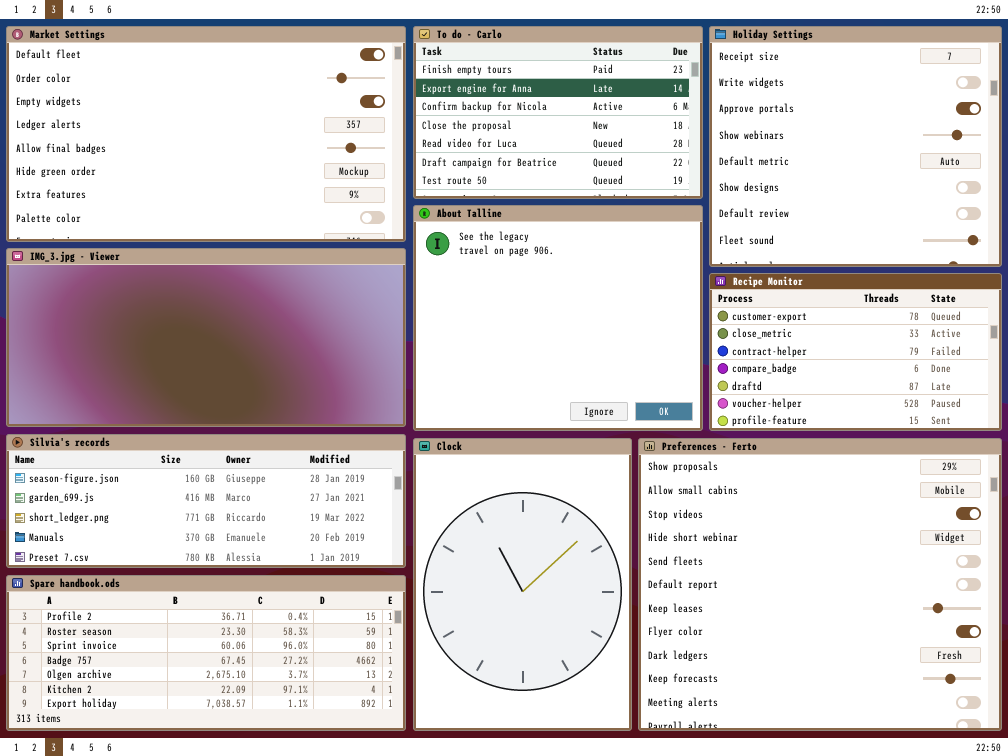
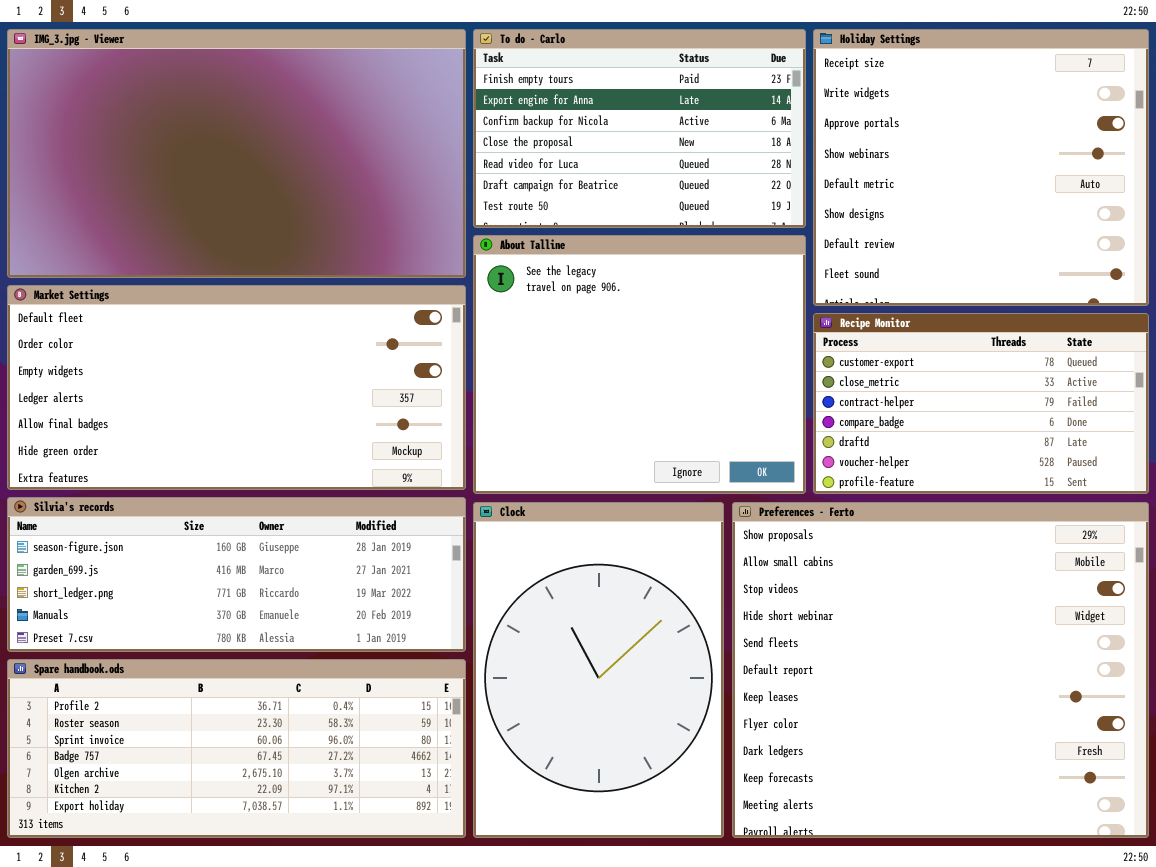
Market Settings: [6,26,406,242] -> [7,285,466,490], moved, resized
IMG_3.jpg - Viewer: [6,248,406,427] -> [7,29,466,278], moved, resized

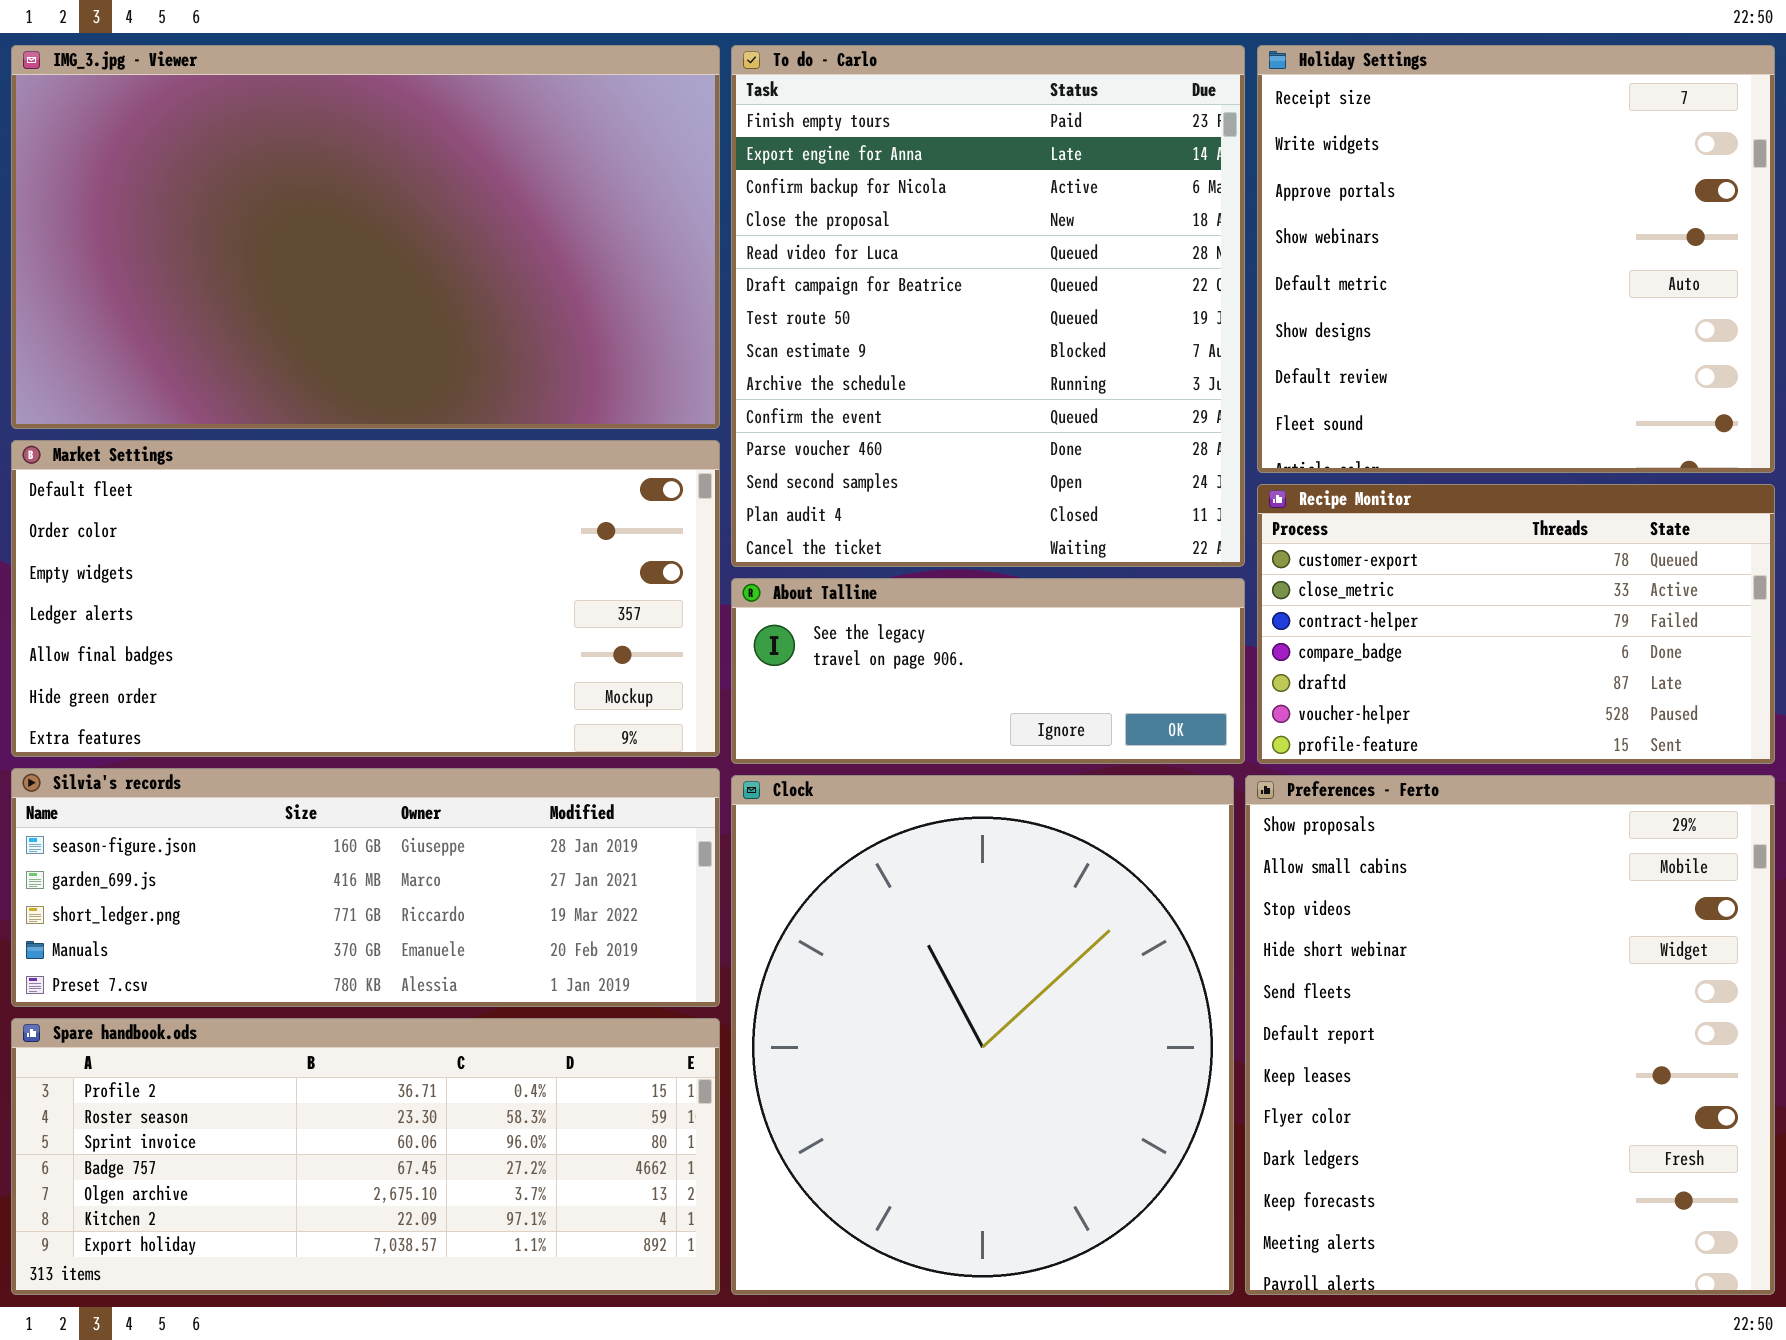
To do - Carlo: [473,29,806,228] -> [731,45,1245,567], resized
About Talline: [473,235,806,494] -> [731,578,1245,764], resized
Clock: [473,502,724,838] -> [731,775,1234,1295], resized
Preferences - Ferto: [732,502,1149,838] -> [1245,775,1775,1295], resized

